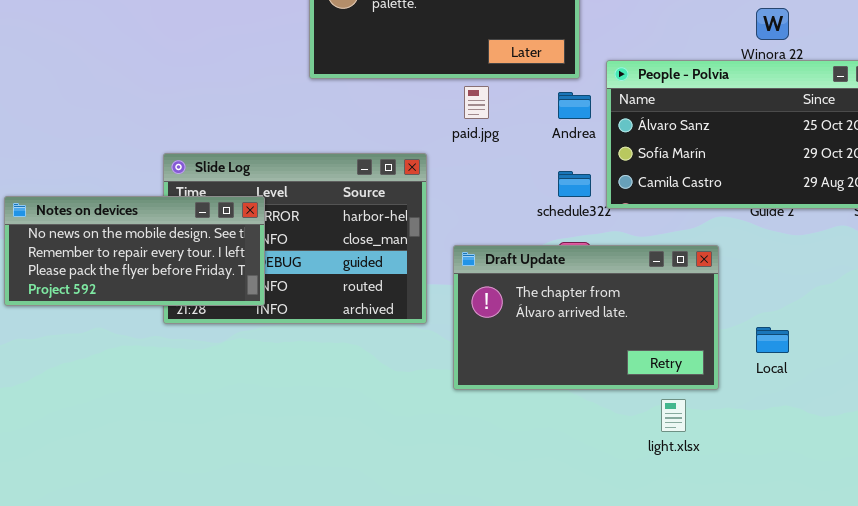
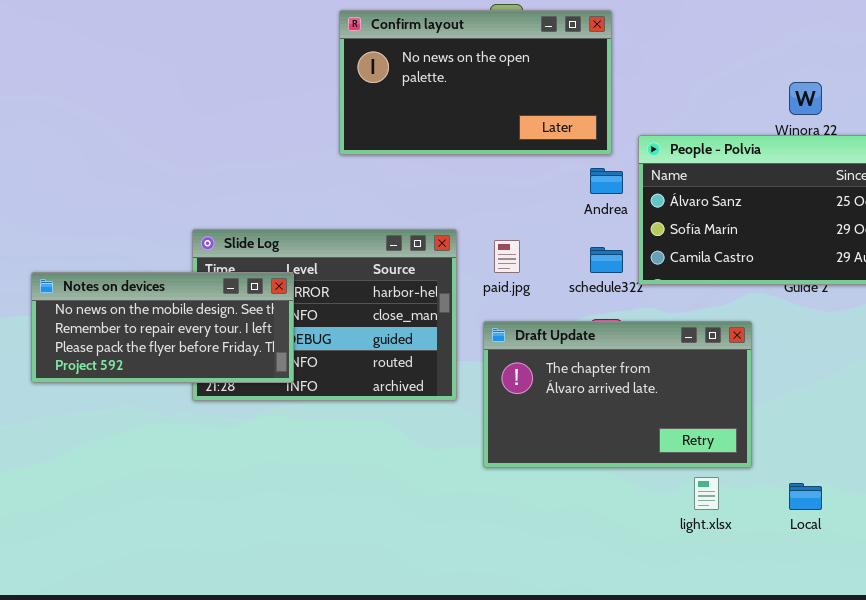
paid.jpg: [464,86,489,119] -> [494,240,520,273], moved
Local: [756,327,789,353] -> [789,483,822,510], moved

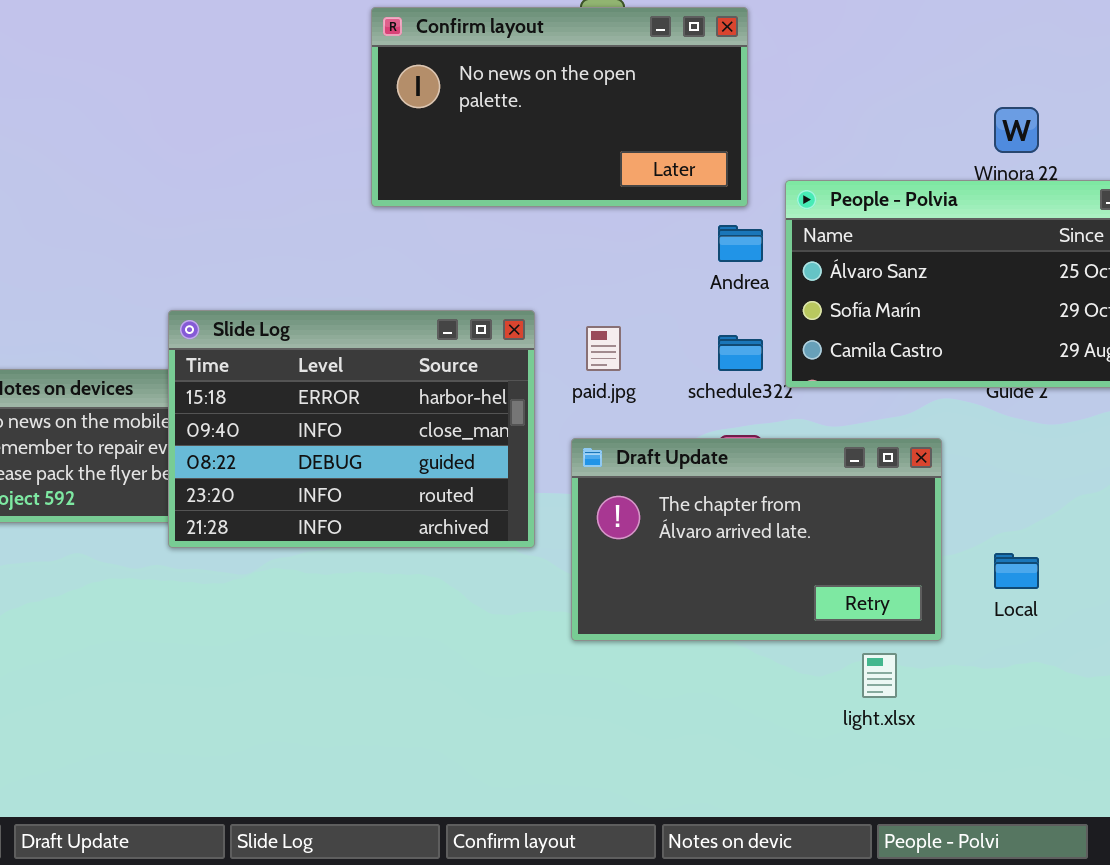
Slide Log: [192,229,457,401] -> [168,310,535,548], raised
Local: [789,483,822,510] -> [994,553,1039,589], moved

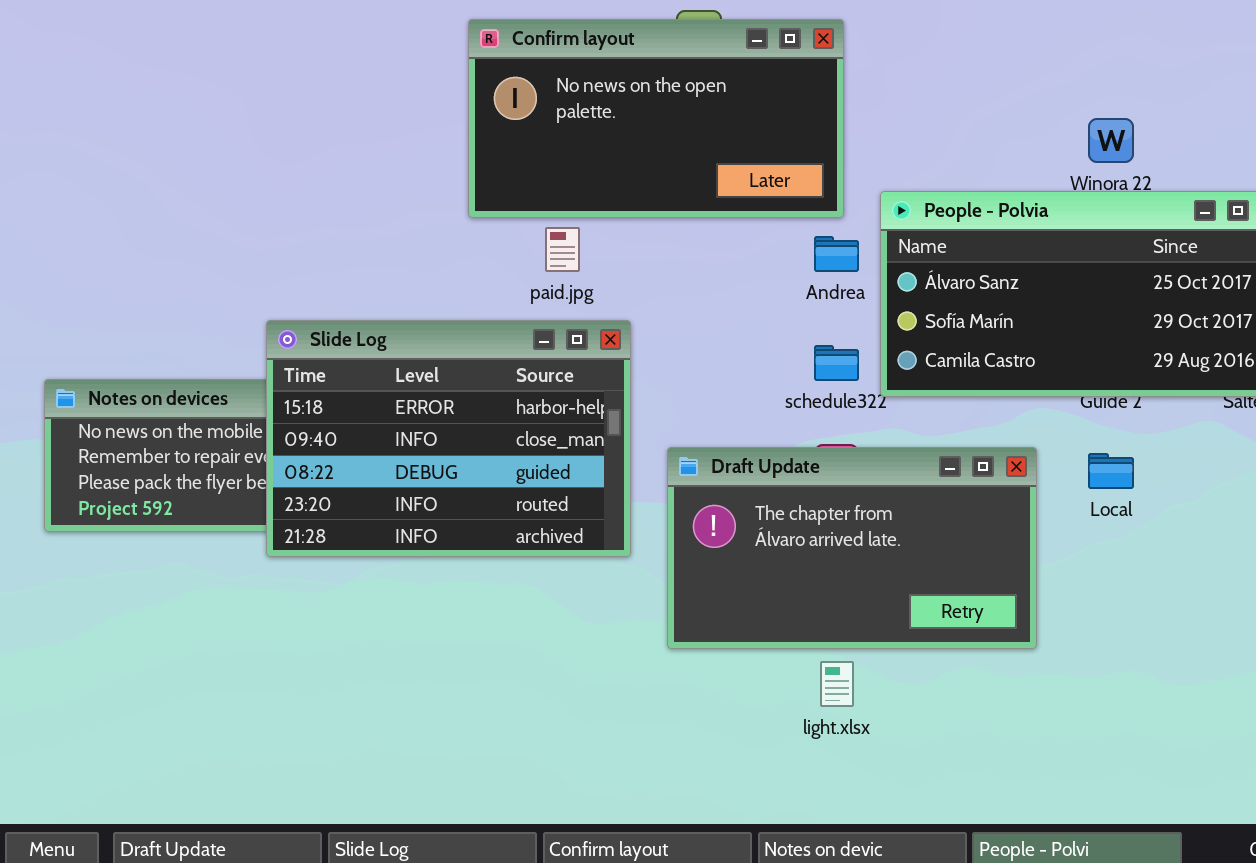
paid.jpg: [586,326,621,371] -> [545,227,580,272], moved
Local: [994,553,1039,589] -> [1088,453,1134,489], moved
light.xlsx: [862,653,897,698] -> [820,661,854,707], moved

